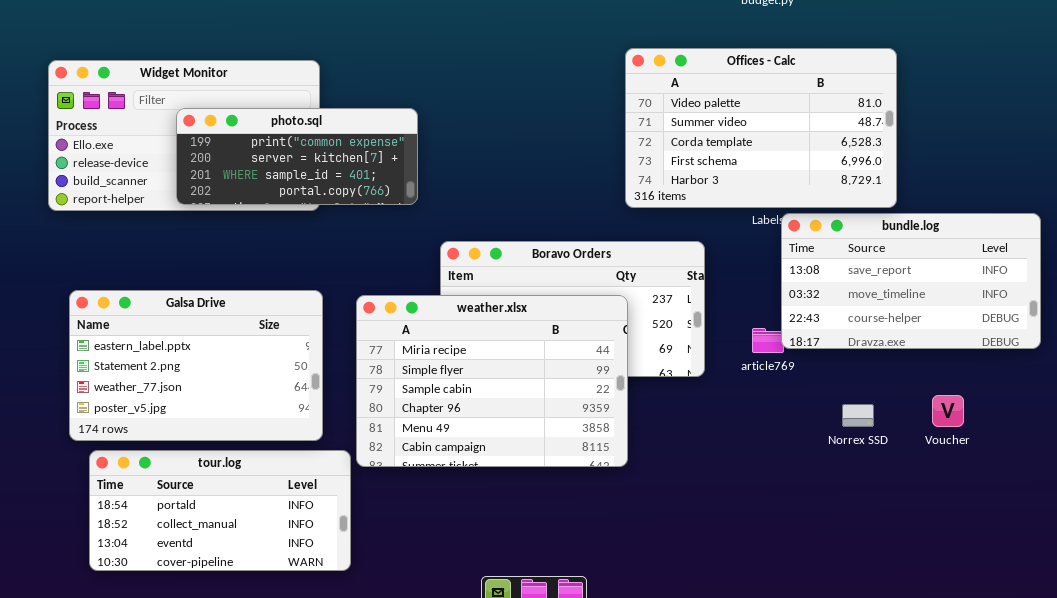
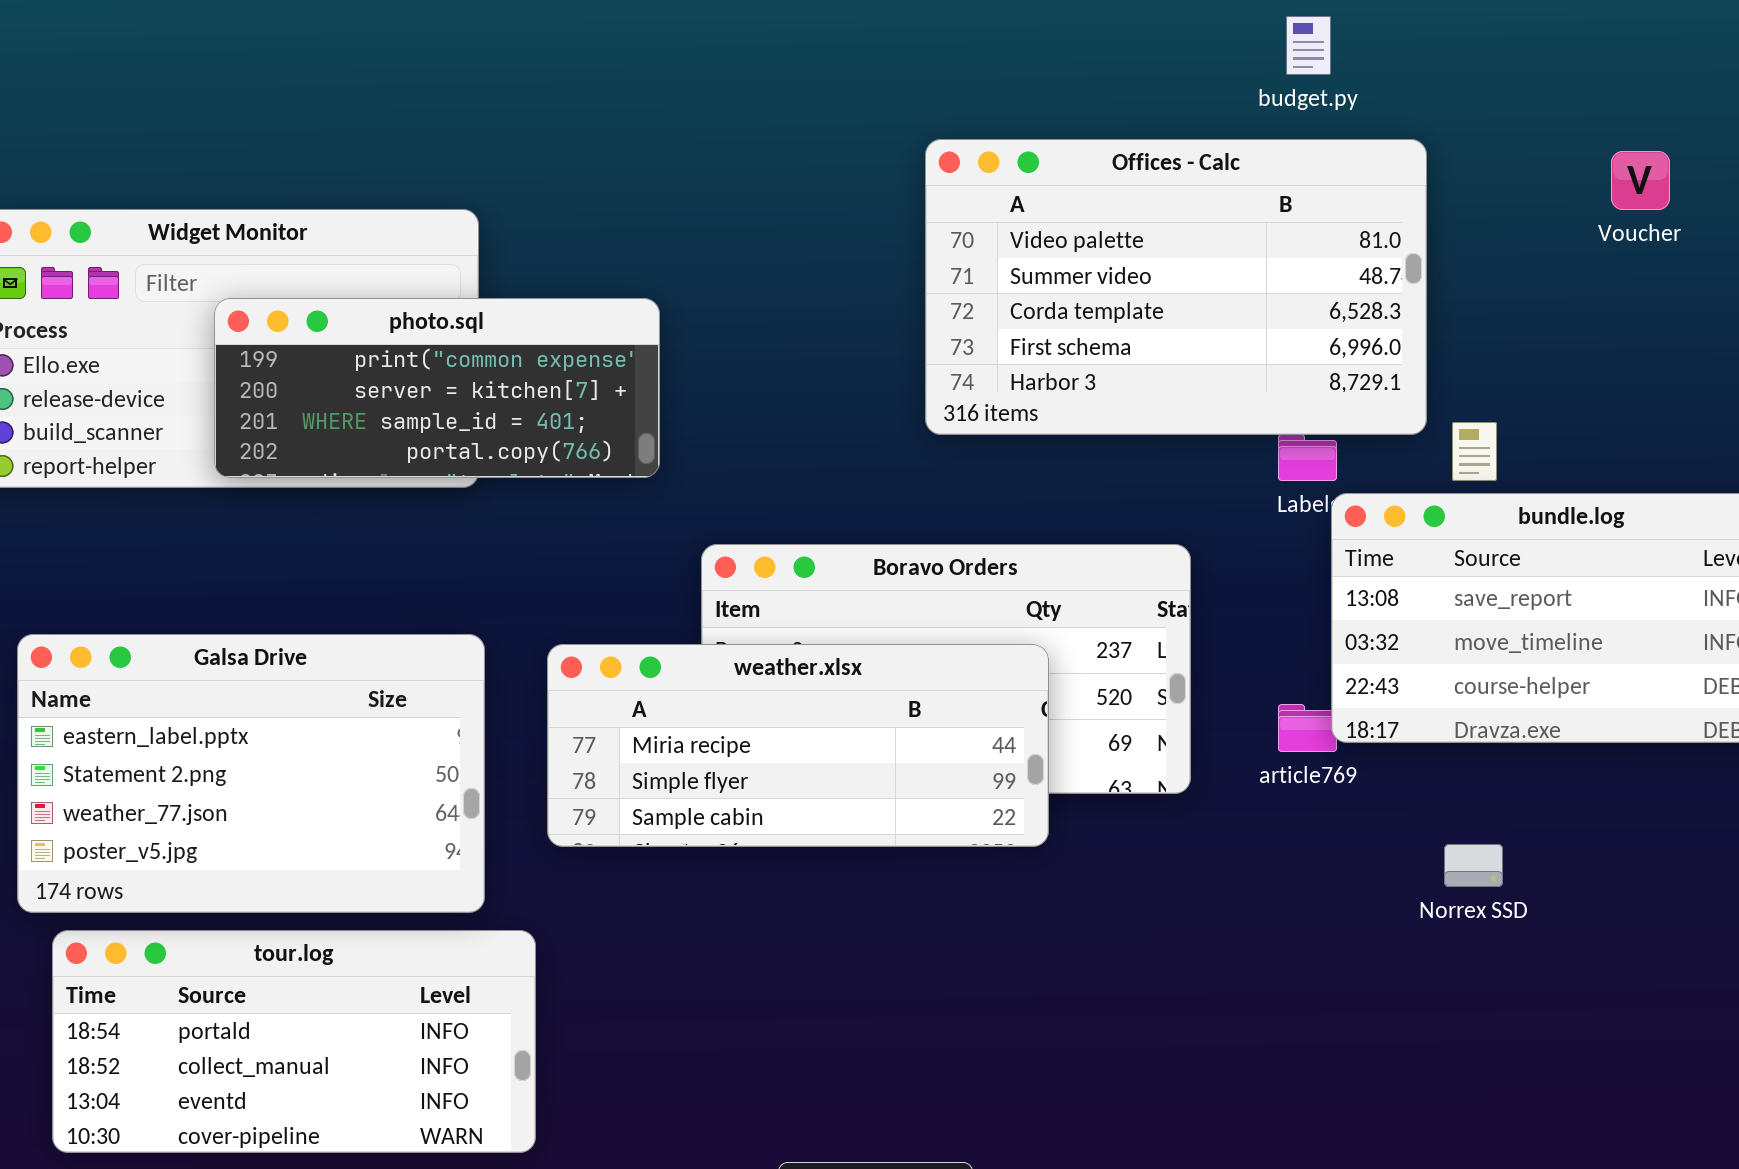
Offices - Calc: [625,48,897,208] -> [925,139,1427,435], moved
weather.xlsx: [356,295,628,467] -> [547,644,1049,847], resized
Voucher: [932,395,964,427] -> [1611,151,1670,210], moved

